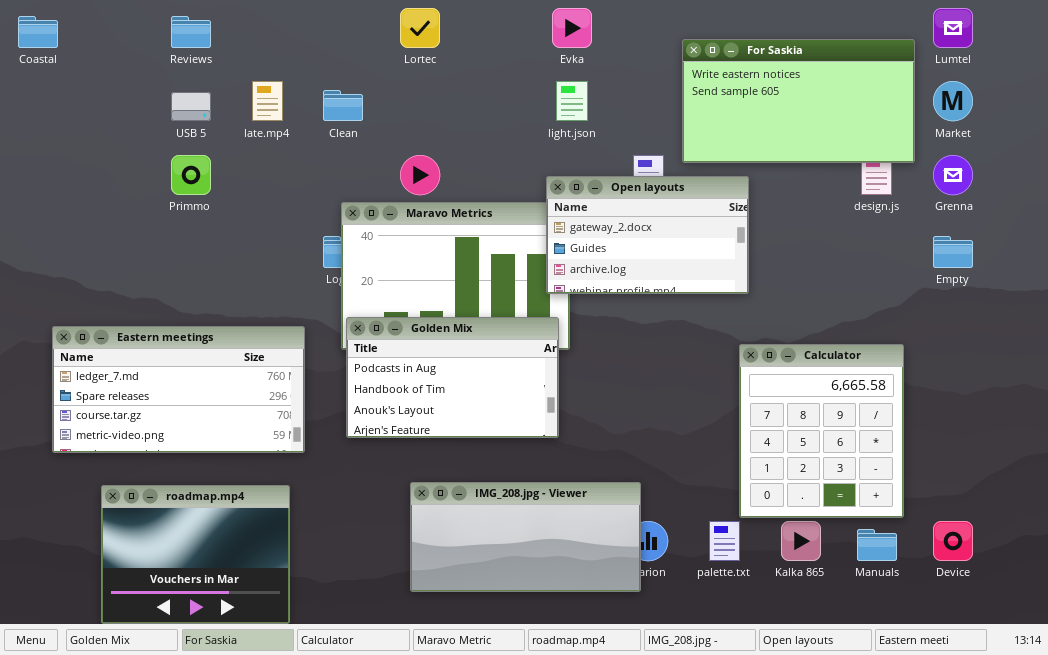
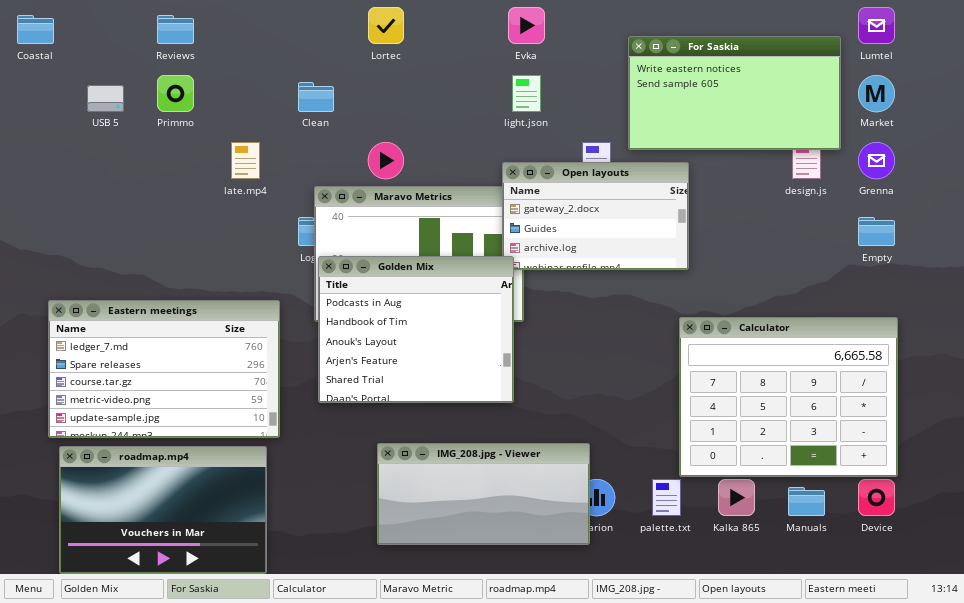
late.mp4: [252,81,283,121] -> [231,142,260,179], moved
USB 5: [171,92,211,121] -> [87,85,124,112], moved
Primmo: [171,155,211,195] -> [157,75,194,112], moved
Golden Mix: [346,317,559,438] -> [318,256,514,403], resized
Eastern meetings: [52,326,305,453] -> [48,300,280,438], resized
Calculator: [739,344,904,518] -> [679,317,898,477], resized
roadmap.mp4: [101,485,290,624] -> [59,446,267,574], resized

